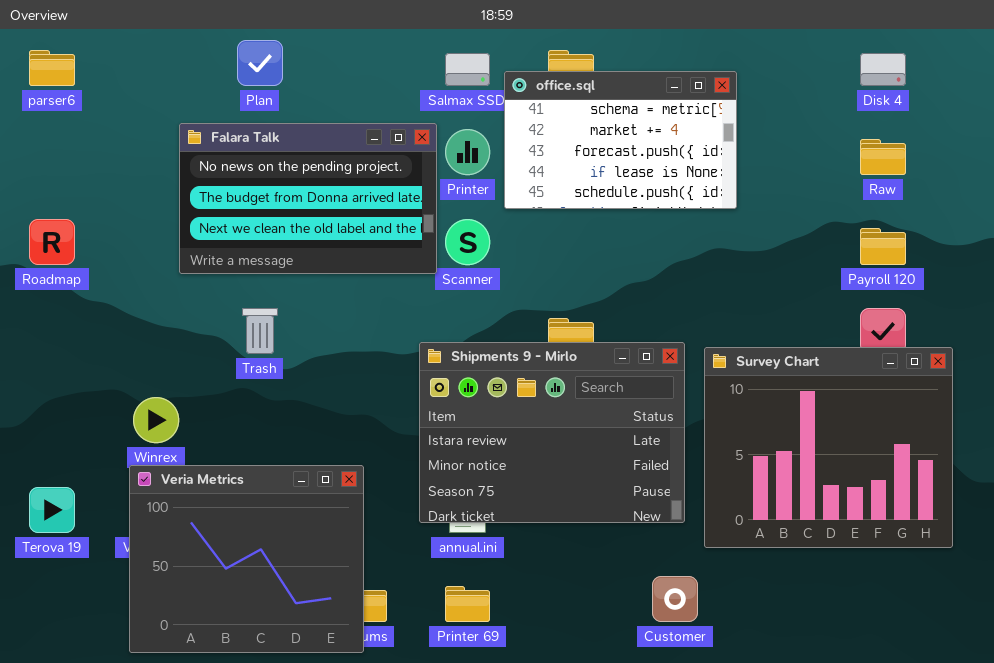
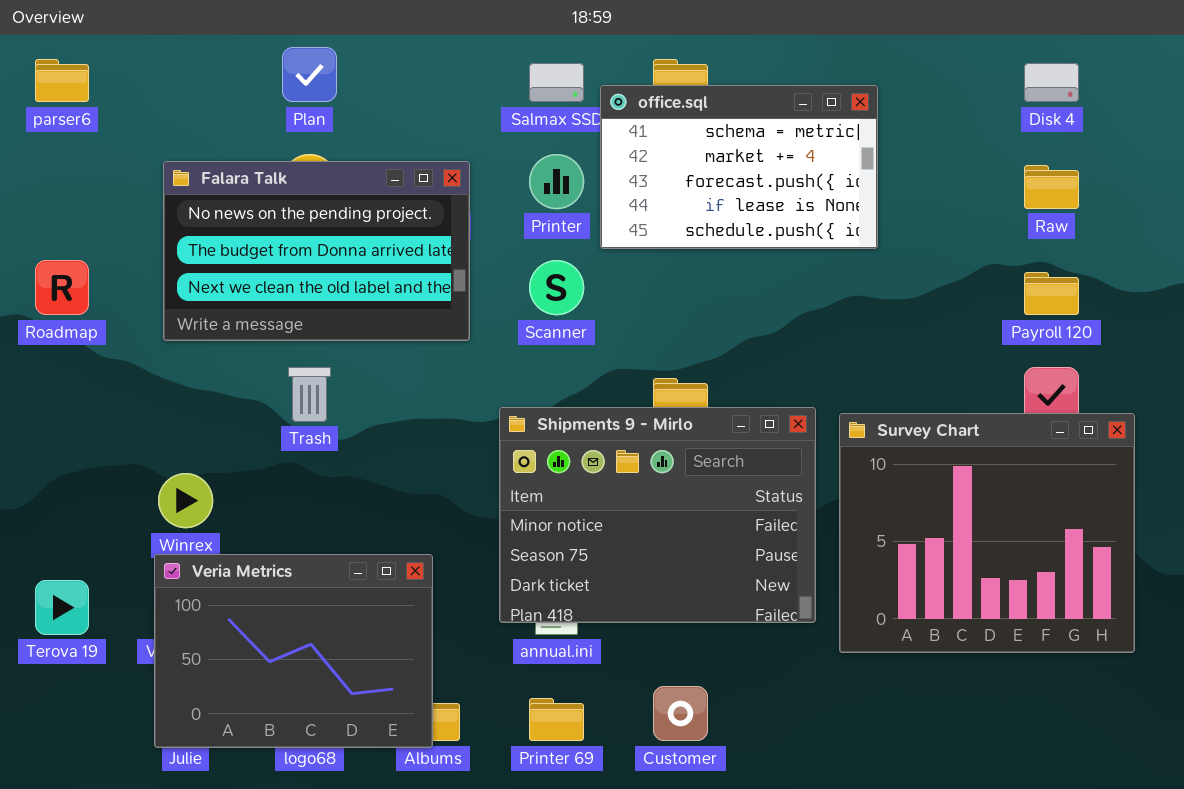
Falara Talk: [179,123,437,274] -> [163,161,470,341], moved
Shipments 9 - Mirlo: [419,342,685,523] -> [499,407,816,623], scrolled down 1 row
Veria Metrics: [129,465,364,653] -> [154,554,433,748], resized
Customer: [652,576,698,622] -> [653,686,708,741], moved

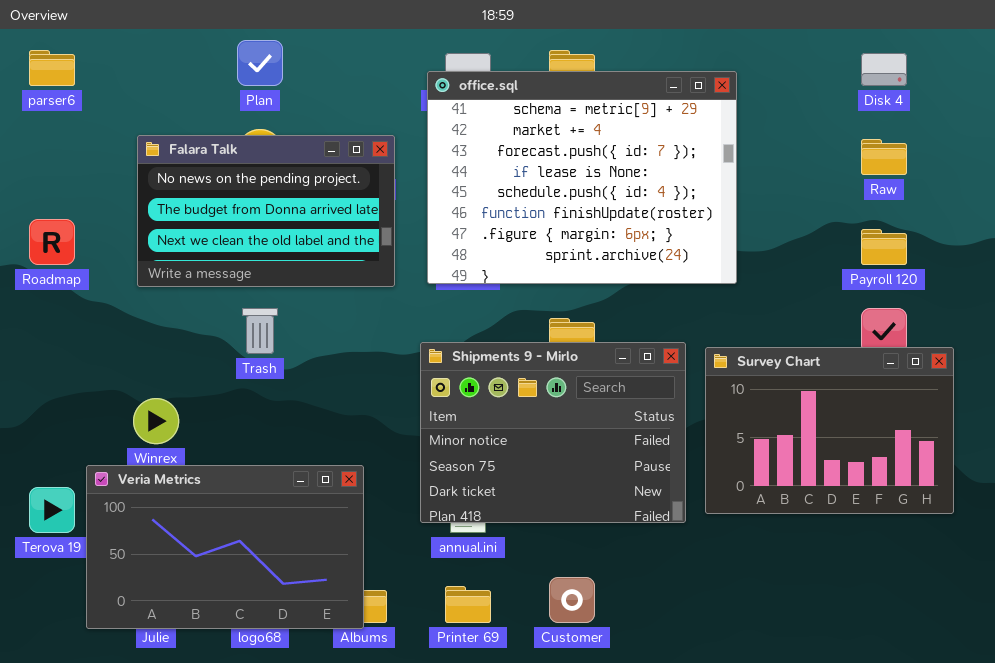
office.sql: [600,85,878,249] -> [427,71,737,284], resized
Survey Chart: [839,413,1135,653] -> [705,347,954,514], resized
Veria Metrics: [154,554,433,748] -> [86,465,364,629], resized

